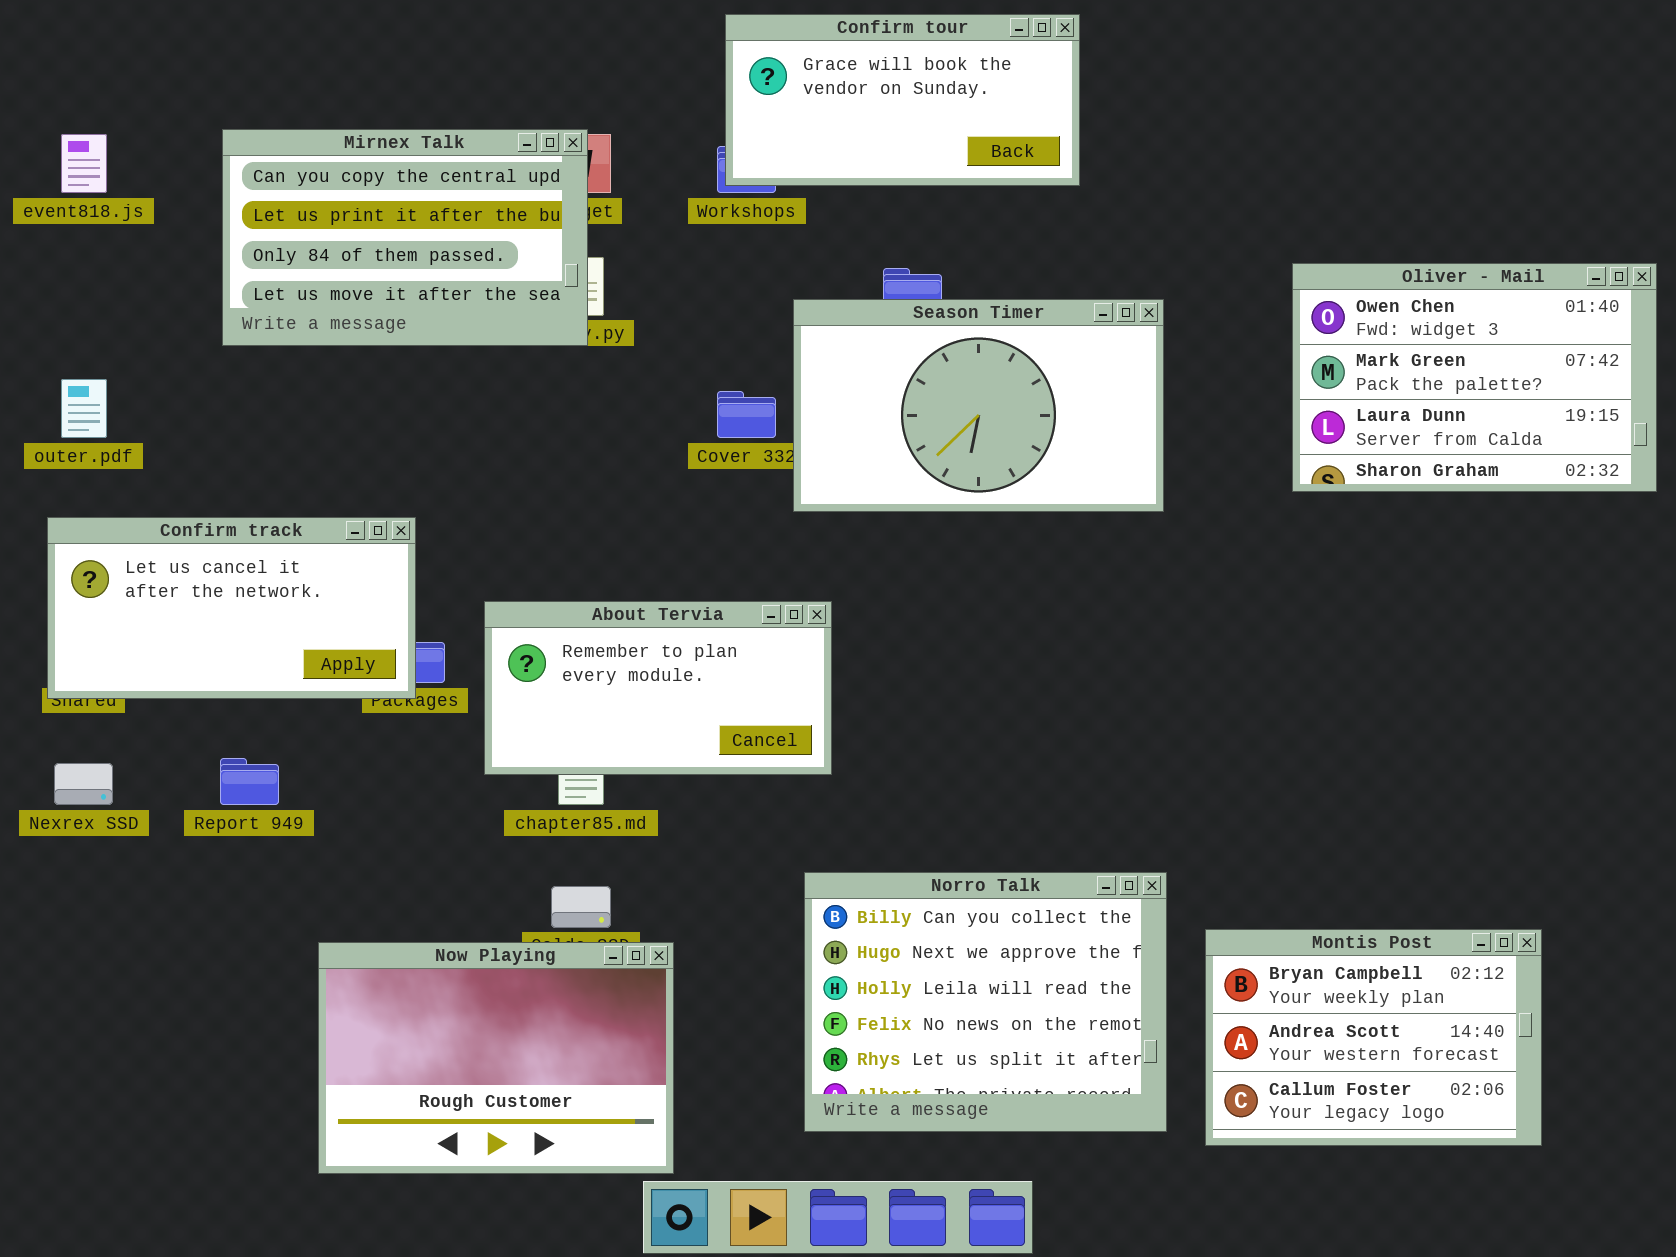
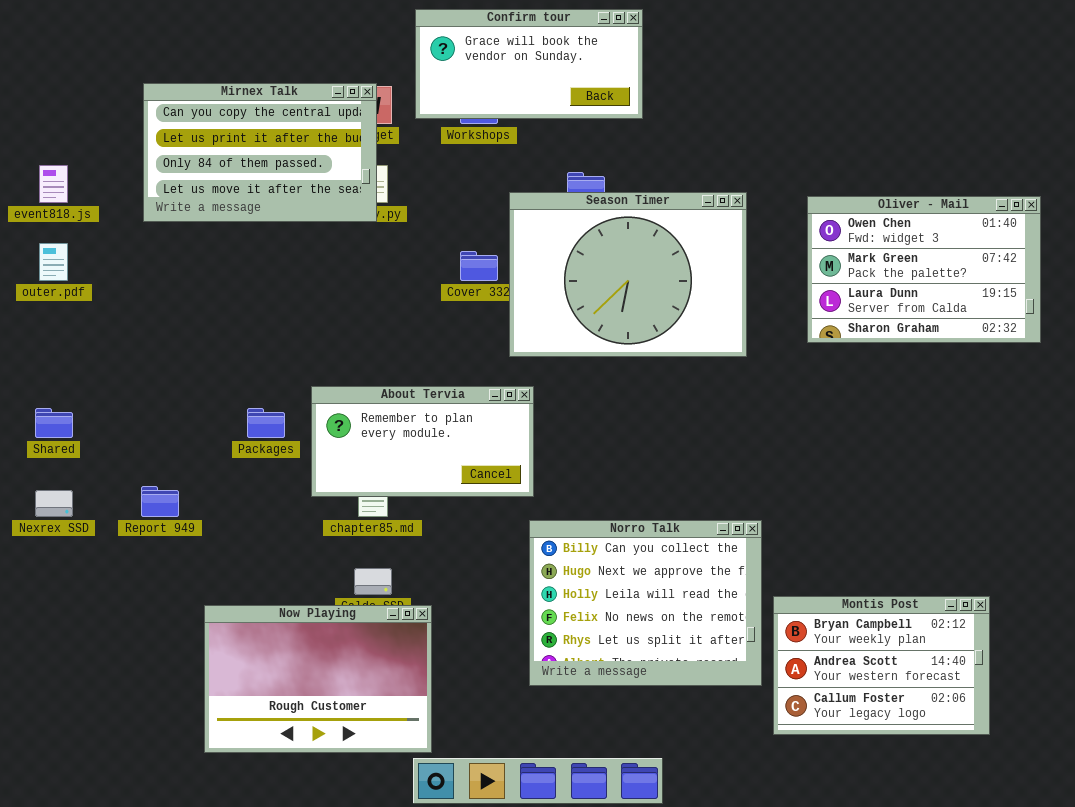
Confirm tour: [725,14,1080,186] -> [415,9,643,119], moved
event818.js: [61,134,107,193] -> [39,165,68,203], moved
Oliver - Mail: [1292,263,1657,492] -> [807,196,1041,343], moved
Season Timer: [793,299,1164,512] -> [509,192,747,357], resized
Confirm track: [47,517,416,699] -> none, closed
Norro Talk: [804,872,1167,1132] -> [529,520,762,686], moved

